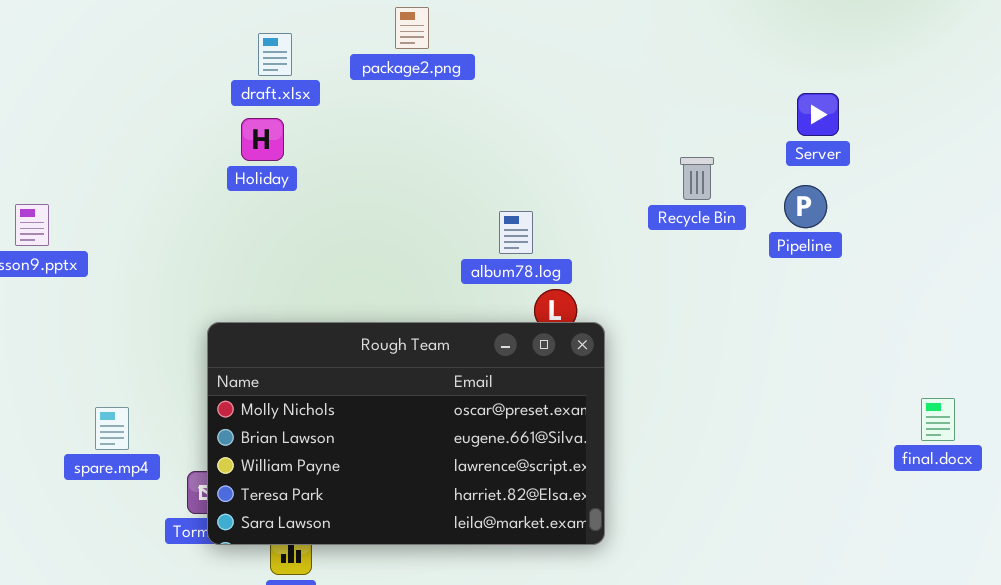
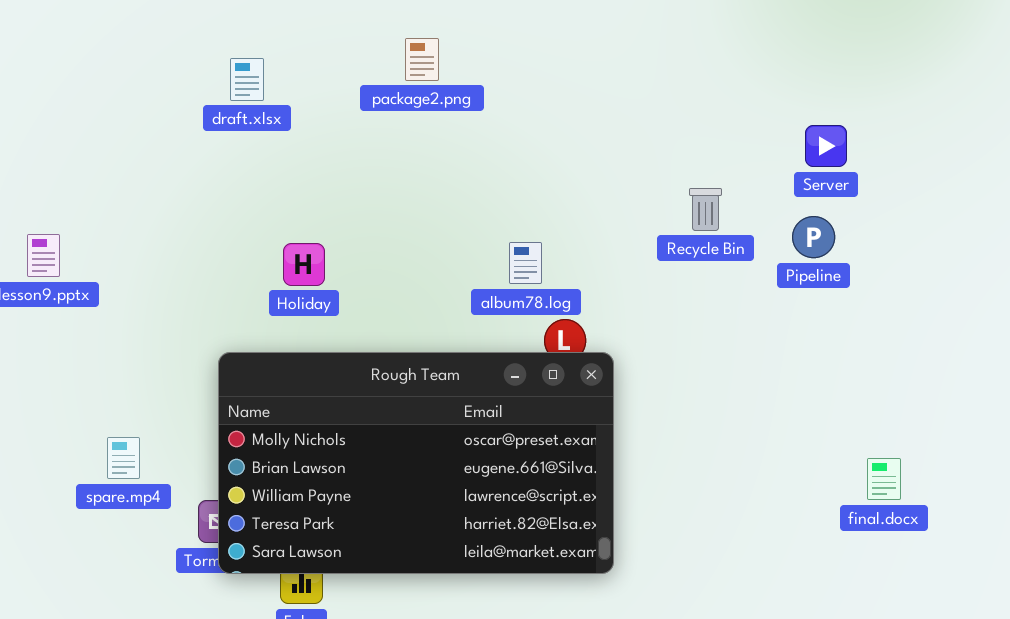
draft.xlsx: [258,33,292,76] -> [230,58,264,101], moved
Holiday: [241,118,284,161] -> [283,243,325,286], moved
final.docx: [921,398,955,441] -> [867,458,901,500], moved

